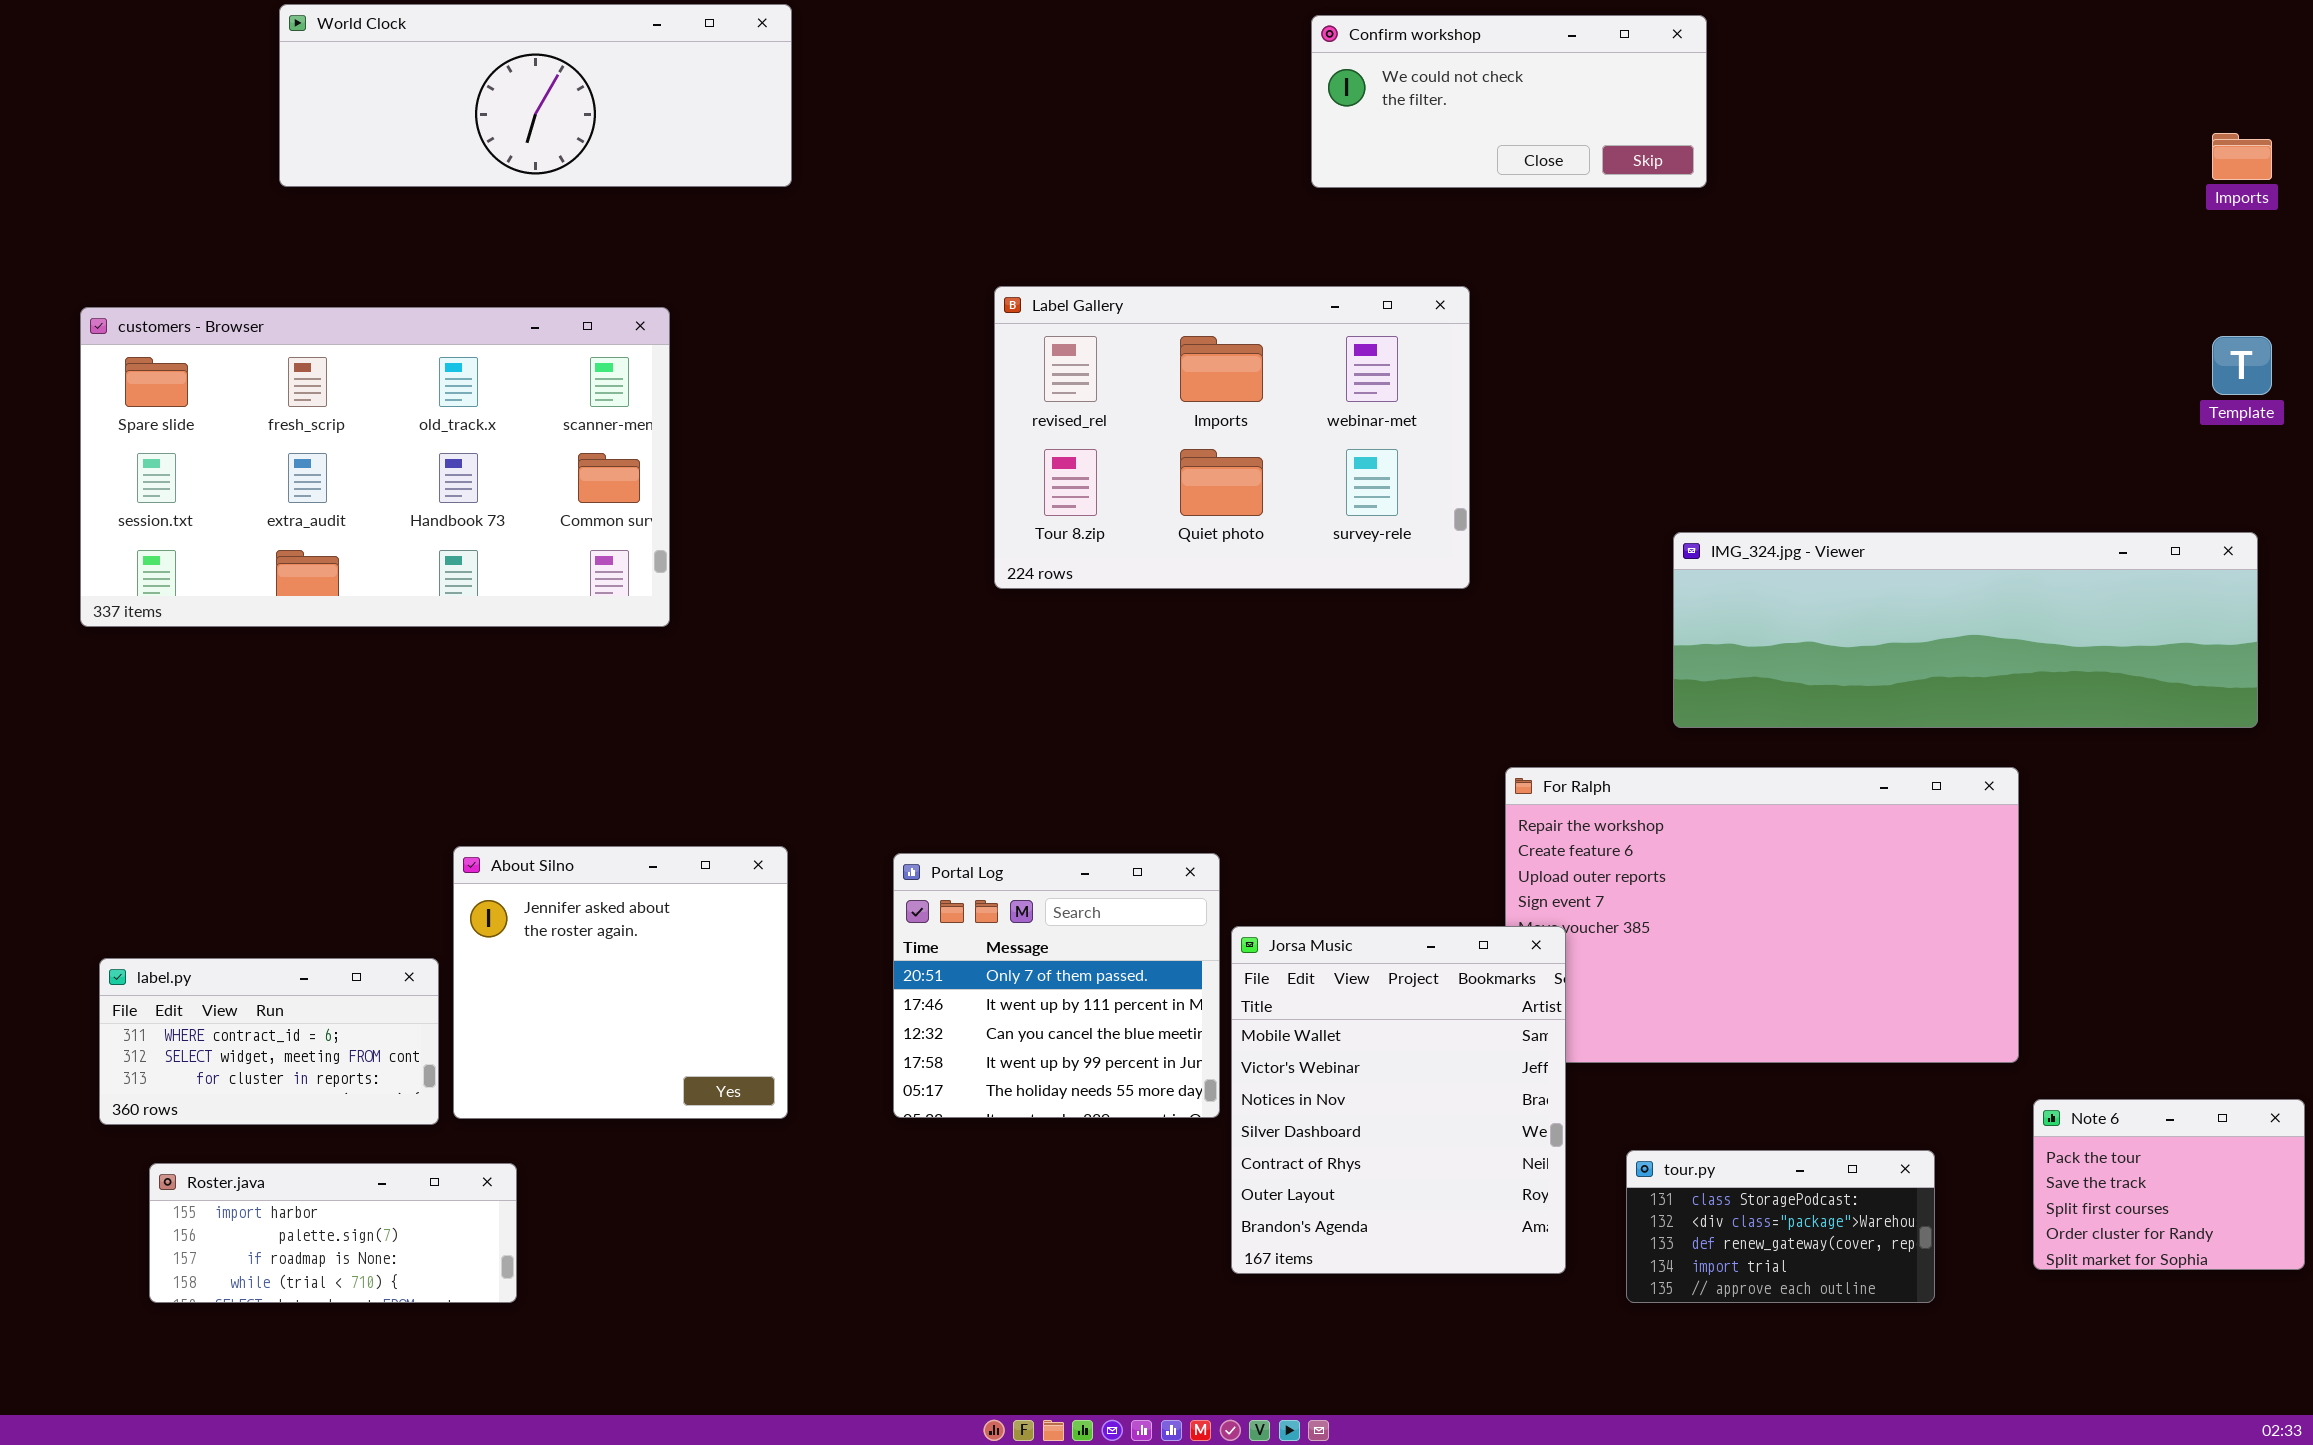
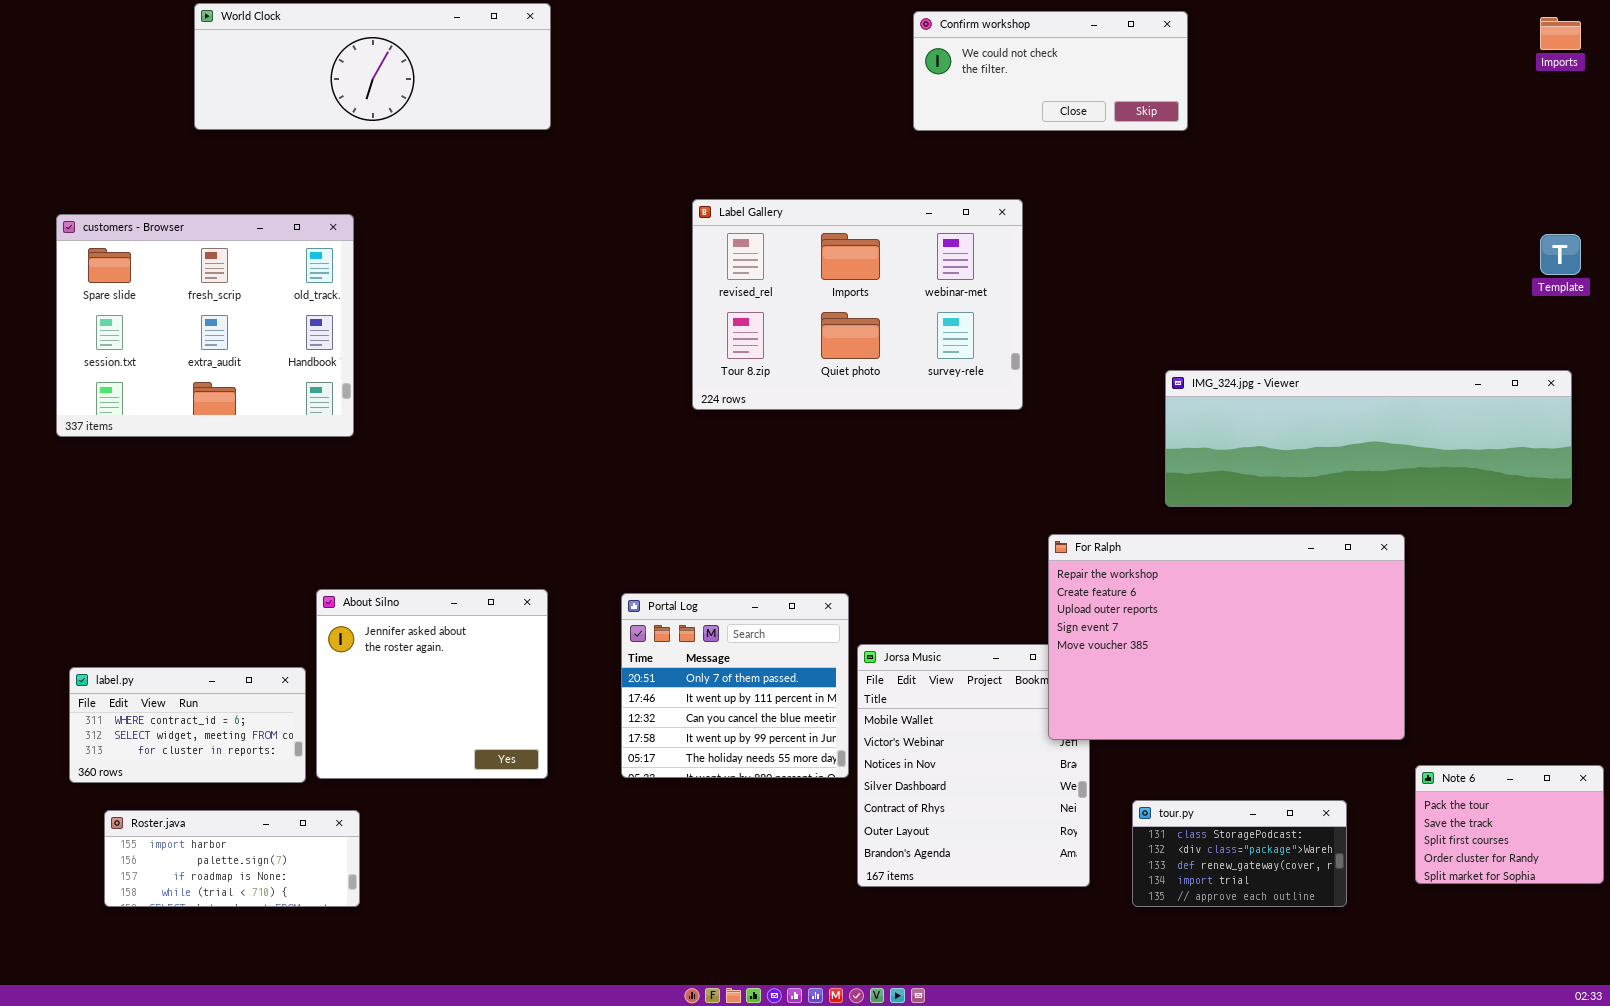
Imports: [2212,133,2272,180] -> [1540,17,1581,50], moved
customers - Browser: [80,307,670,627] -> [56,214,354,437], resized
For Ralph: [1505,767,2019,1063] -> [1048,534,1405,740], raised

